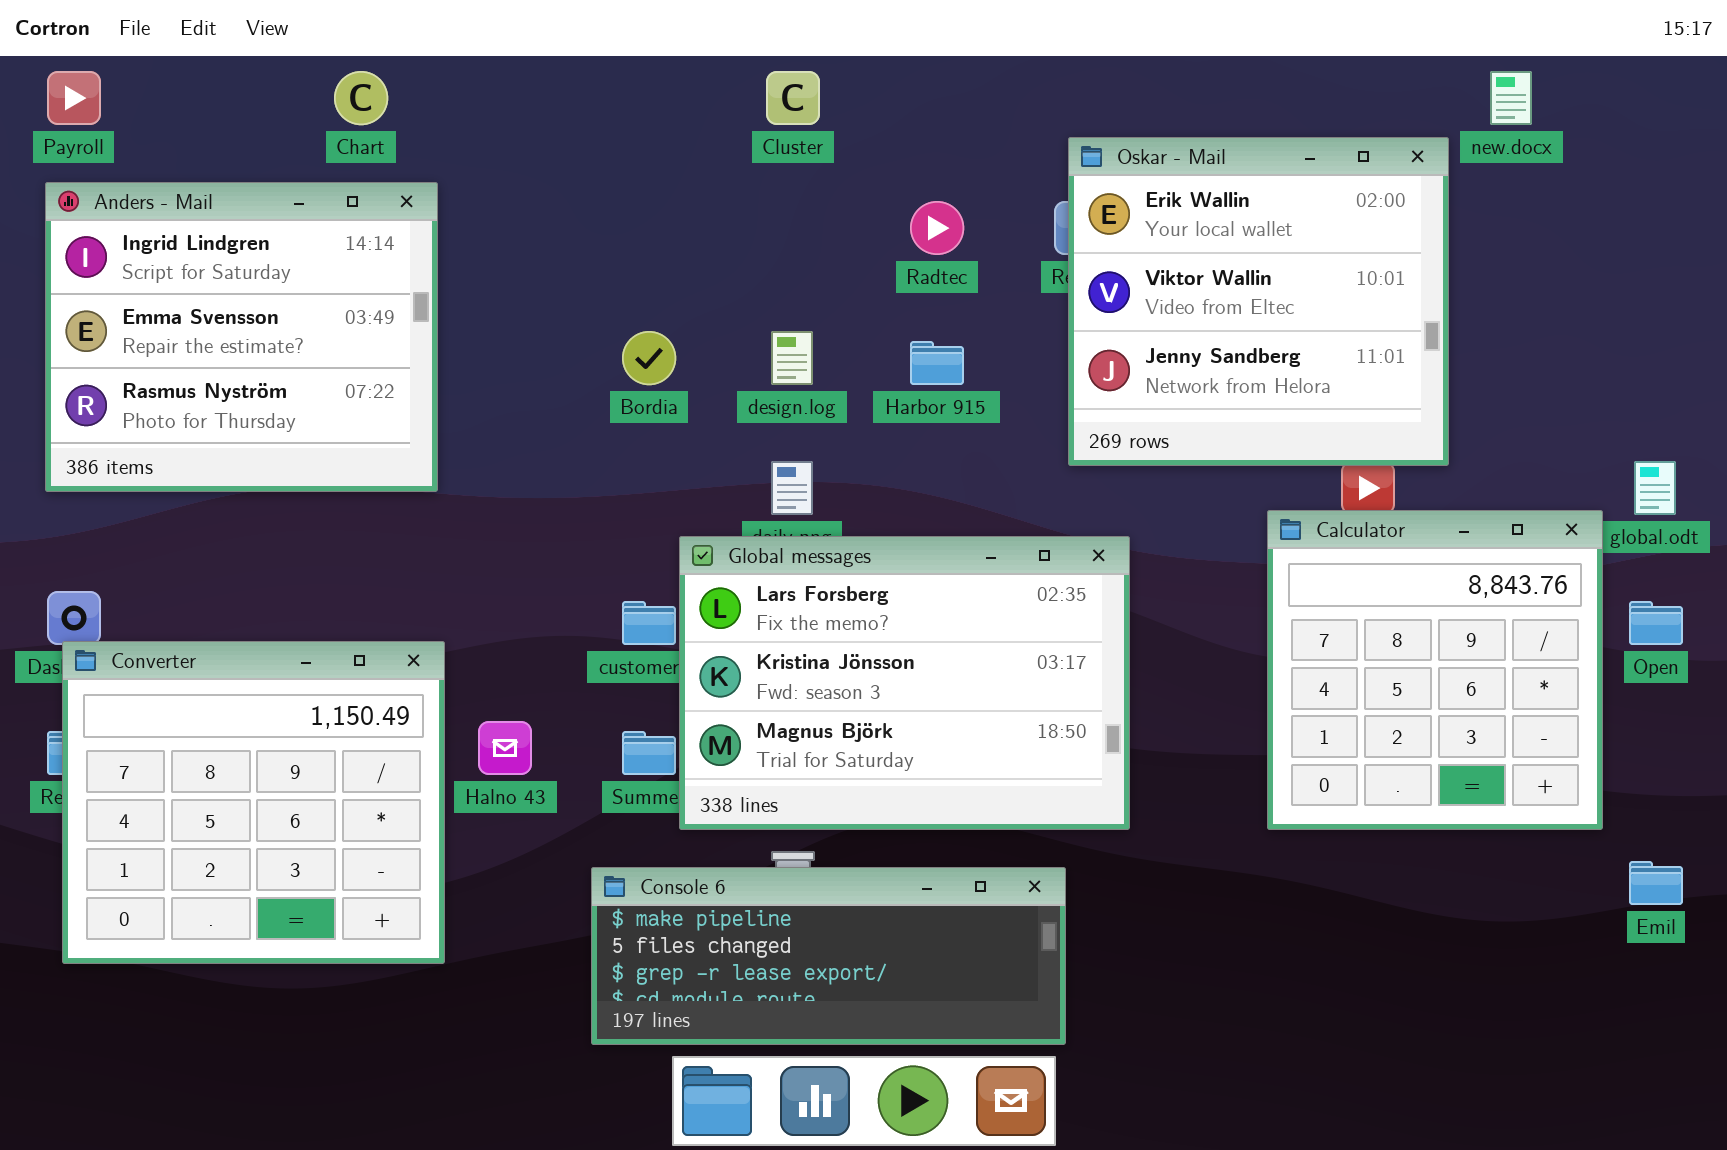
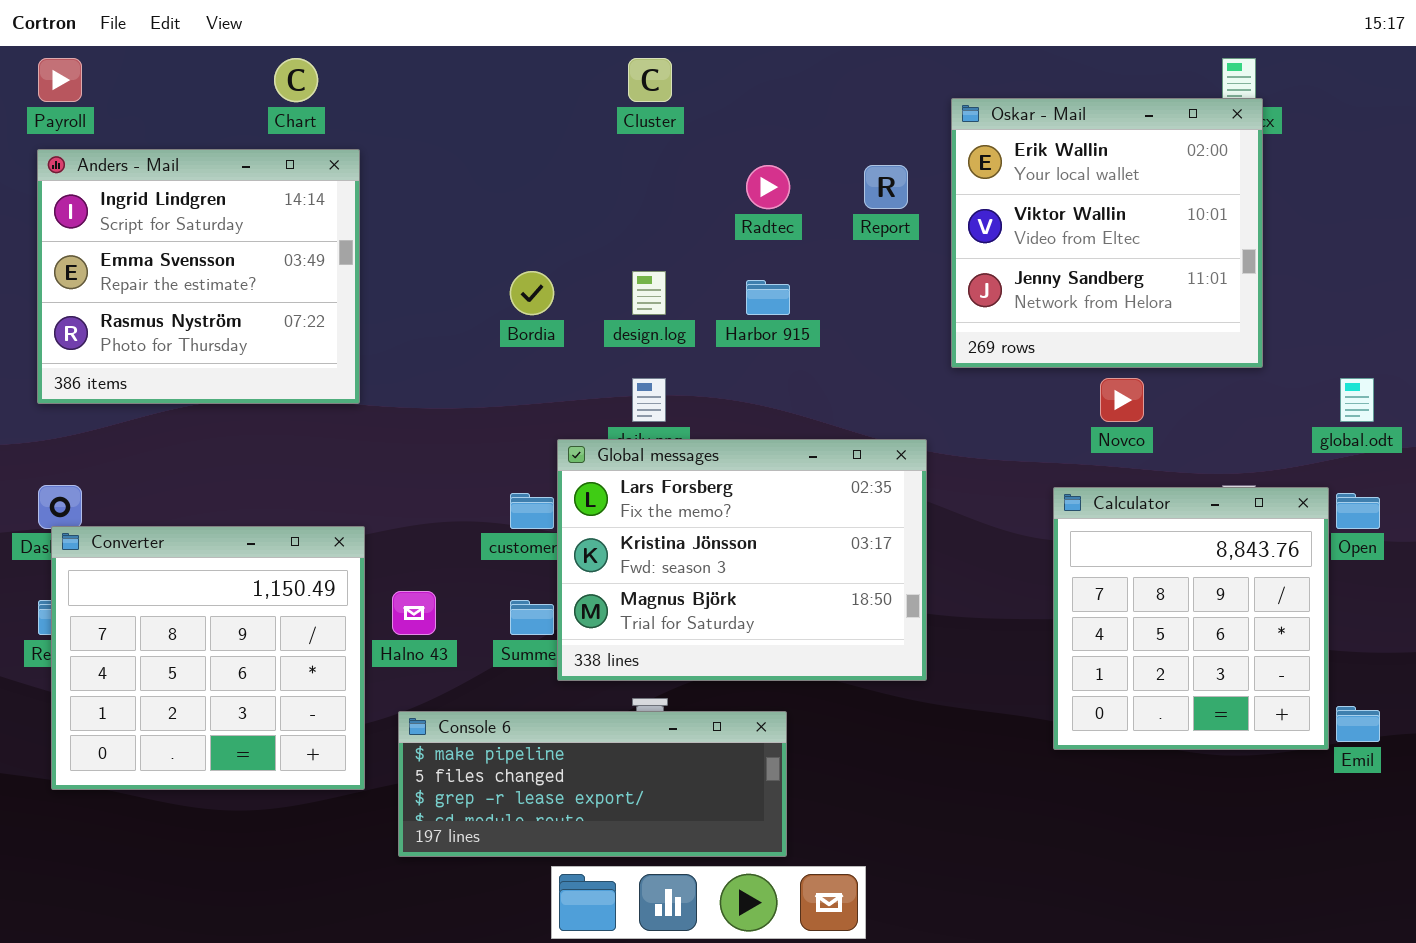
Oskar - Mail: [1068,137,1449,466] -> [951,98,1263,368], moved
Calculator: [1267,510,1603,830] -> [1053,487,1329,750], moved
Console 6: [591,867,1066,1045] -> [398,711,787,857], moved

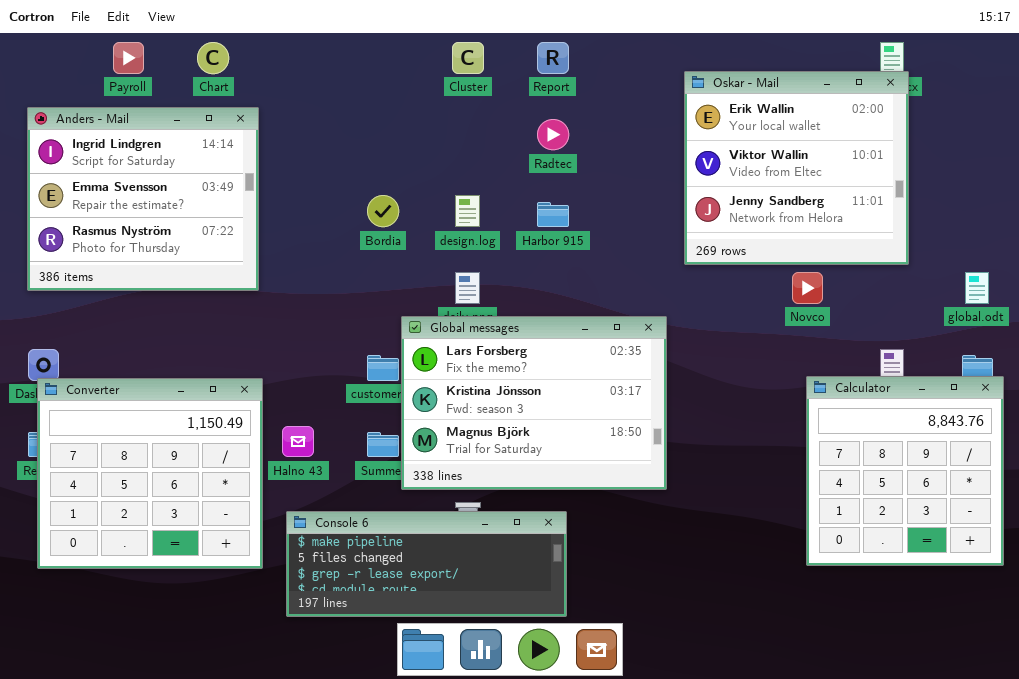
Payroll: [38,58,82,102] -> [113,42,144,74], moved
Report: [864,165,908,209] -> [537,42,569,74], moved
Calculator: [1053,487,1329,750] -> [806,376,1004,566], moved

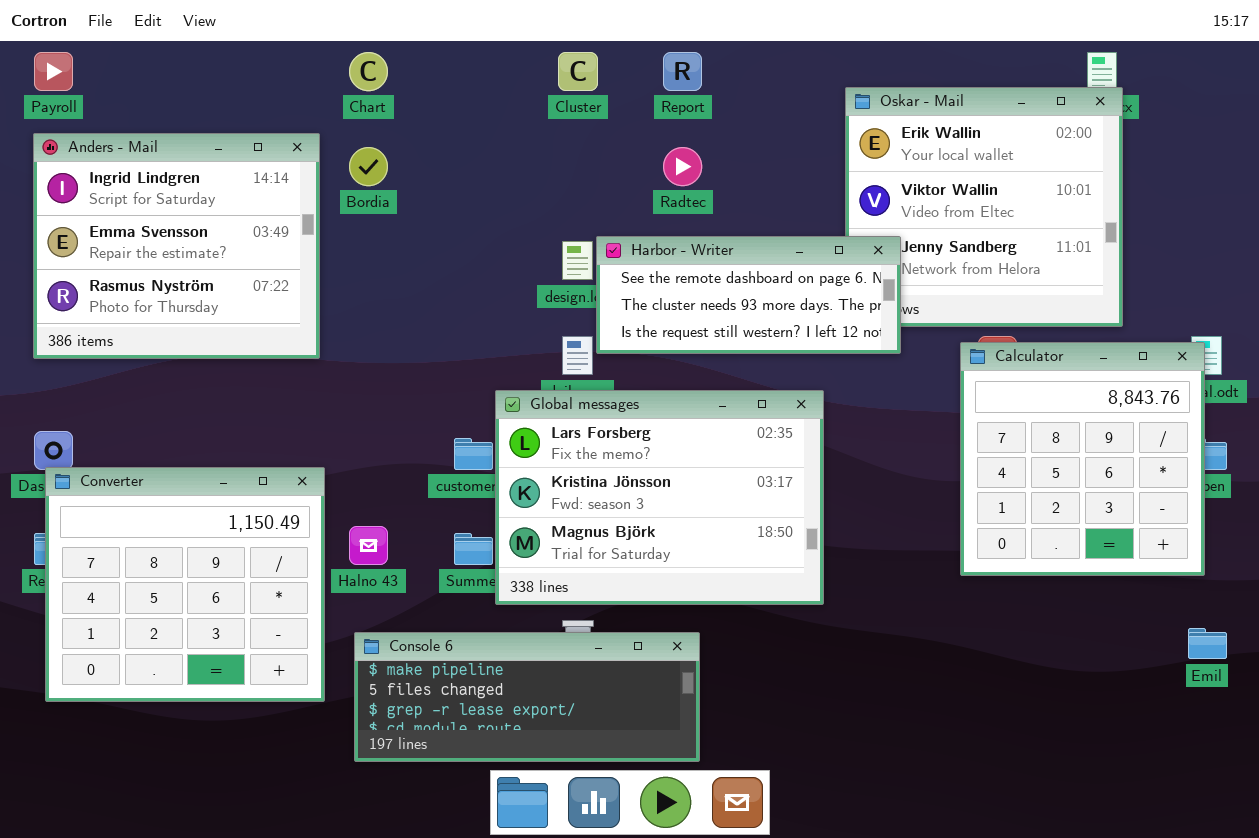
Payroll: [113,42,144,74] -> [34,52,73,91], moved
Chart: [197,42,229,74] -> [349,52,388,91], moved
Harbor - Writer: none -> [596,236,901,354], opened
Bordia: [367,195,399,227] -> [349,147,388,186], moved
Calculator: [806,376,1004,566] -> [960,342,1205,576], moved

